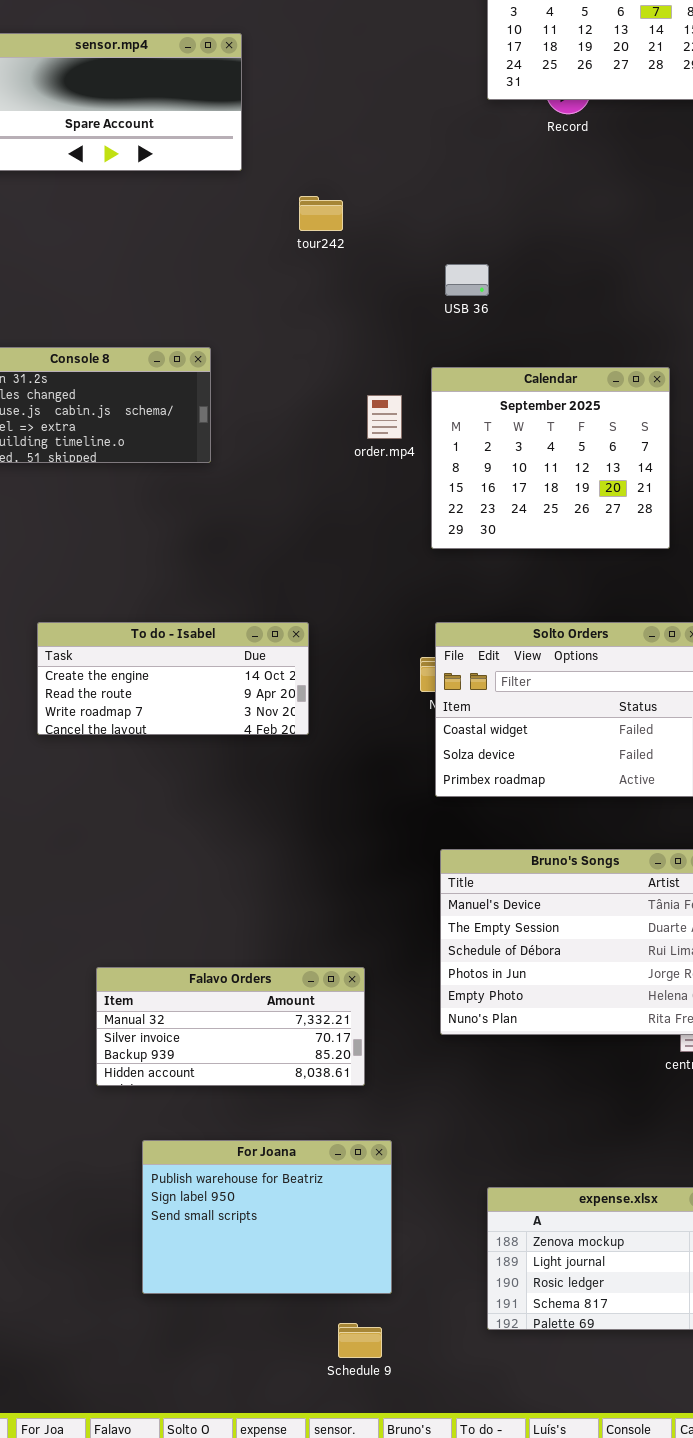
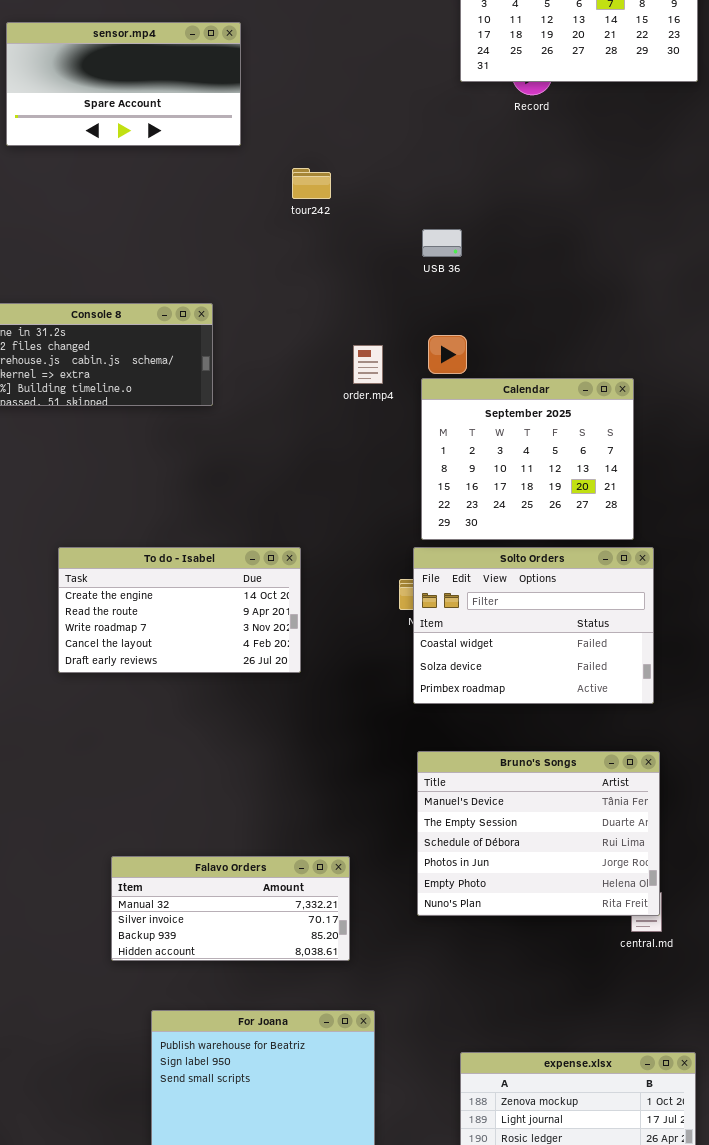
Calendar: [431,367,670,549] -> [421,378,634,540], moved
To do - Isabel: [37,622,309,735] -> [58,547,301,673], resized

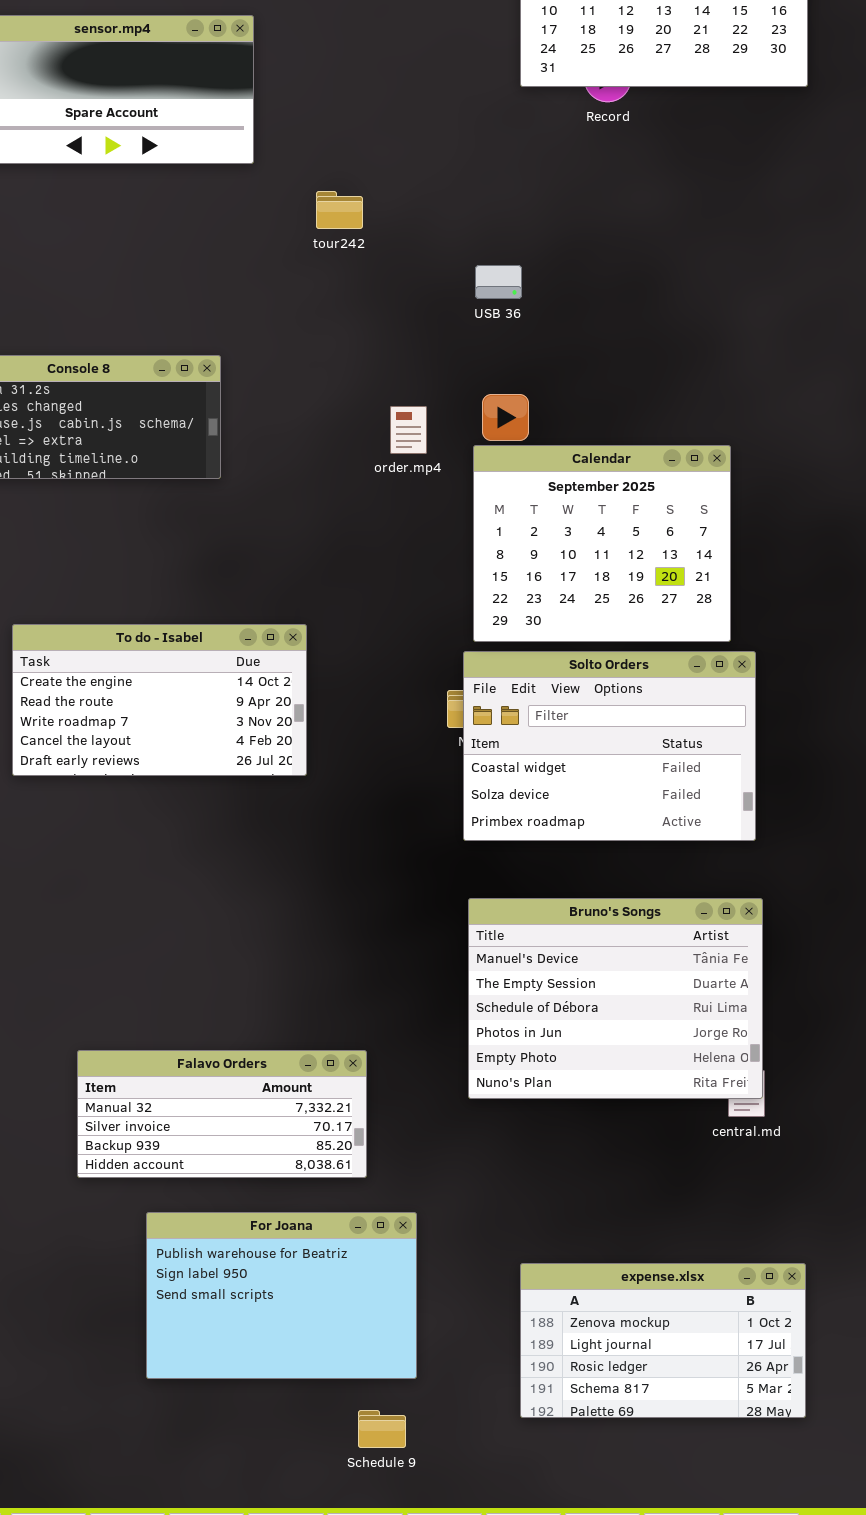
To do - Isabel: [58,547,301,673] -> [12,624,307,776], moved
Falavo Orders: [111,856,350,961] -> [77,1050,367,1178], moved

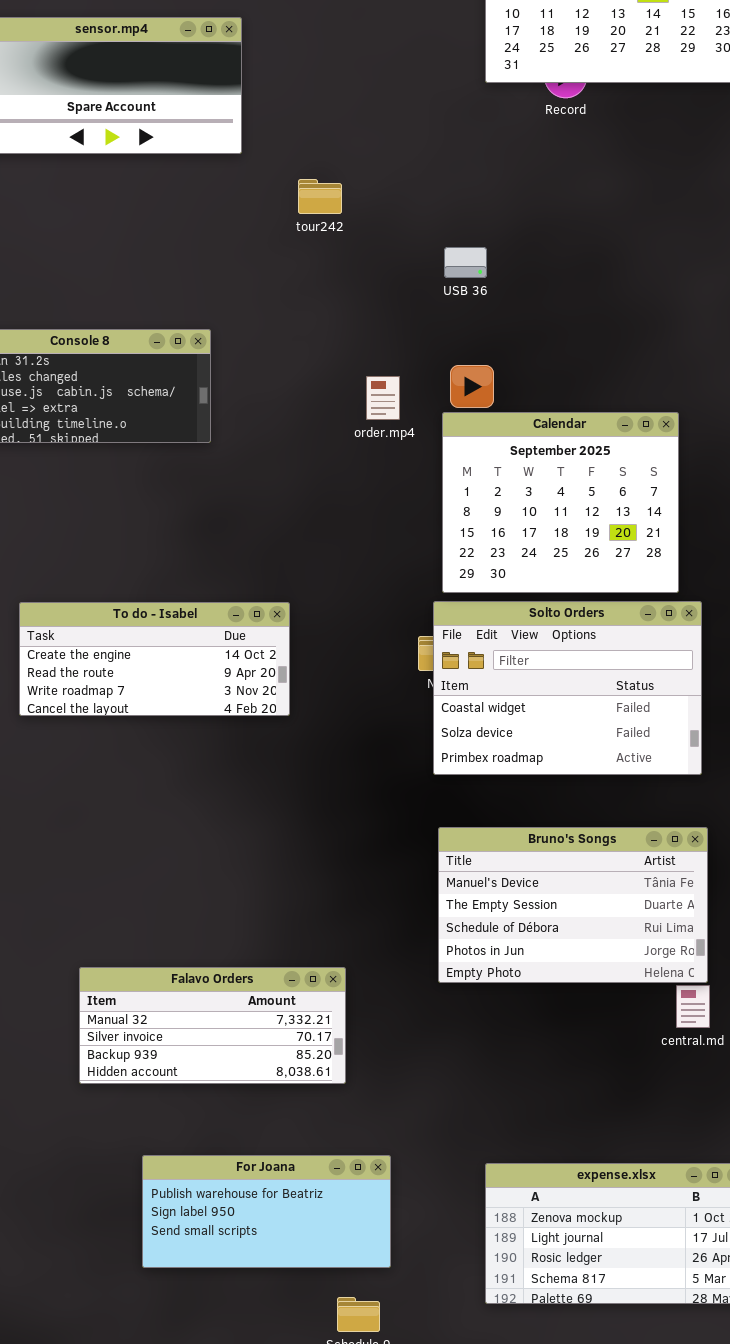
To do - Isabel: [12,624,307,776] -> [19,602,290,716], resized
Bruno's Songs: [468,898,763,1099] -> [438,827,708,983], resized
For Joana: [146,1212,417,1379] -> [142,1155,391,1268], resized

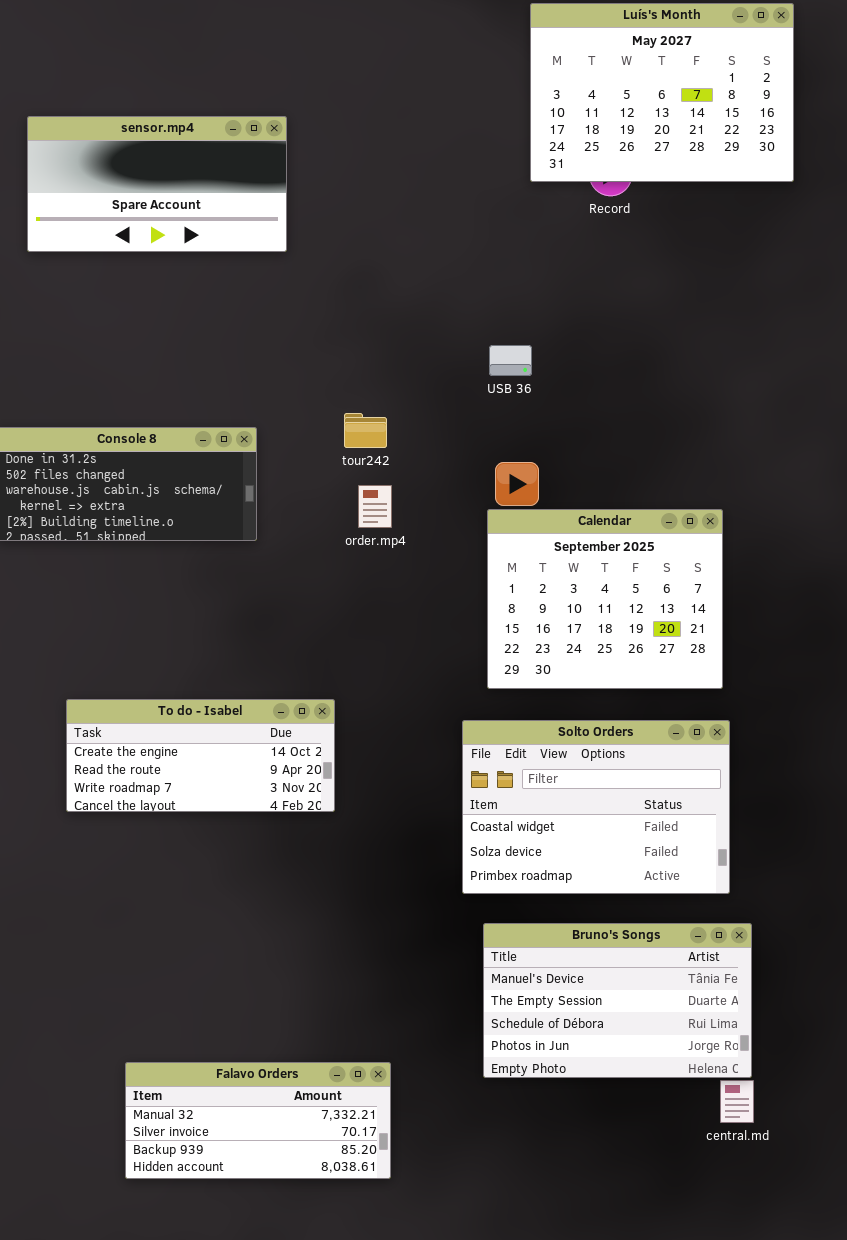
tour242: [298,179,342,214] -> [344,413,387,448], moved
order.mp4: [366,376,400,420] -> [358,485,392,528], moved
Solto Orders: [433,601,702,775] -> [462,720,730,894], moved

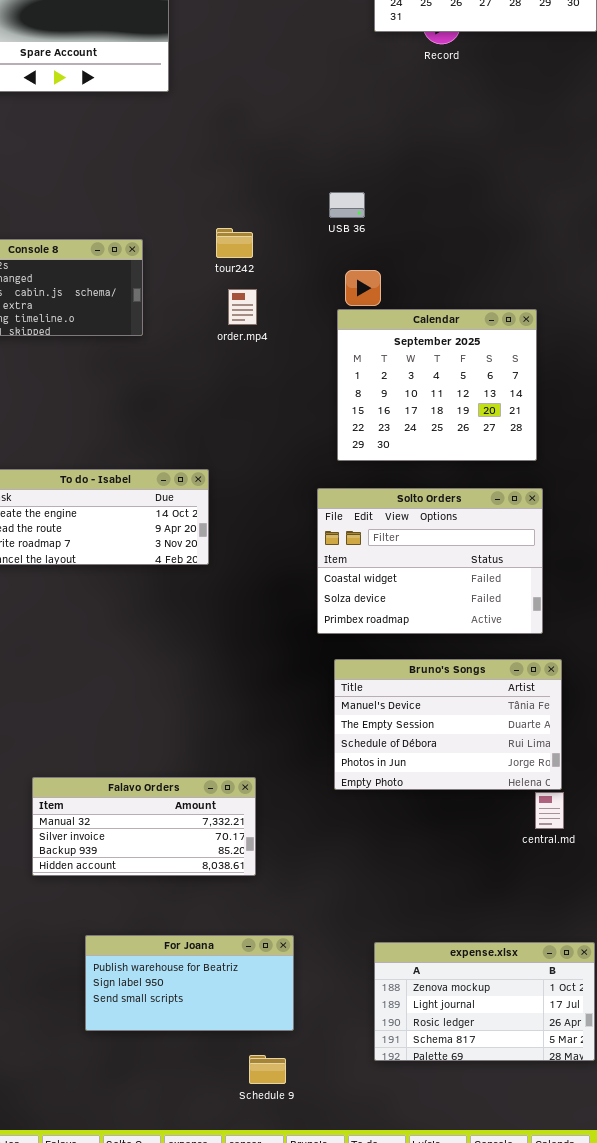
USB 36: [489,345,532,376] -> [329,192,365,218], moved

